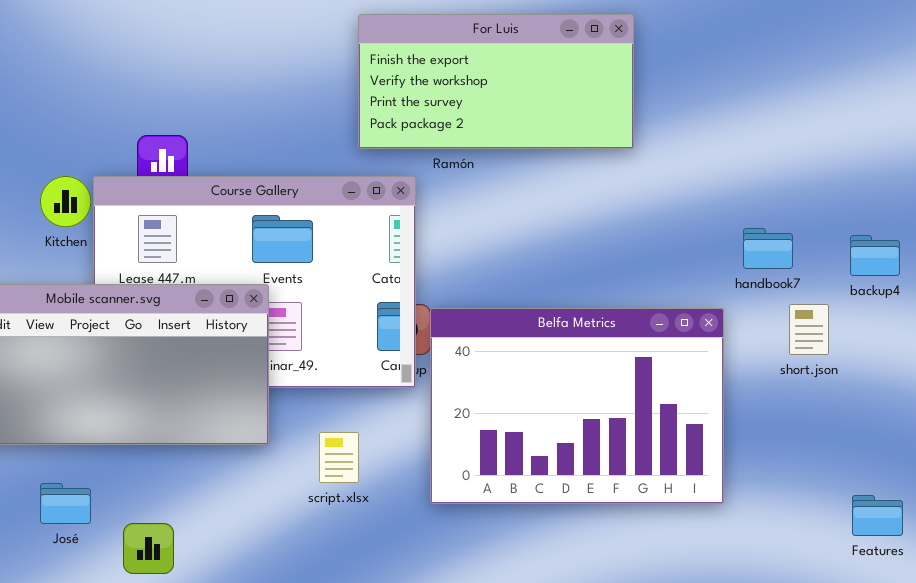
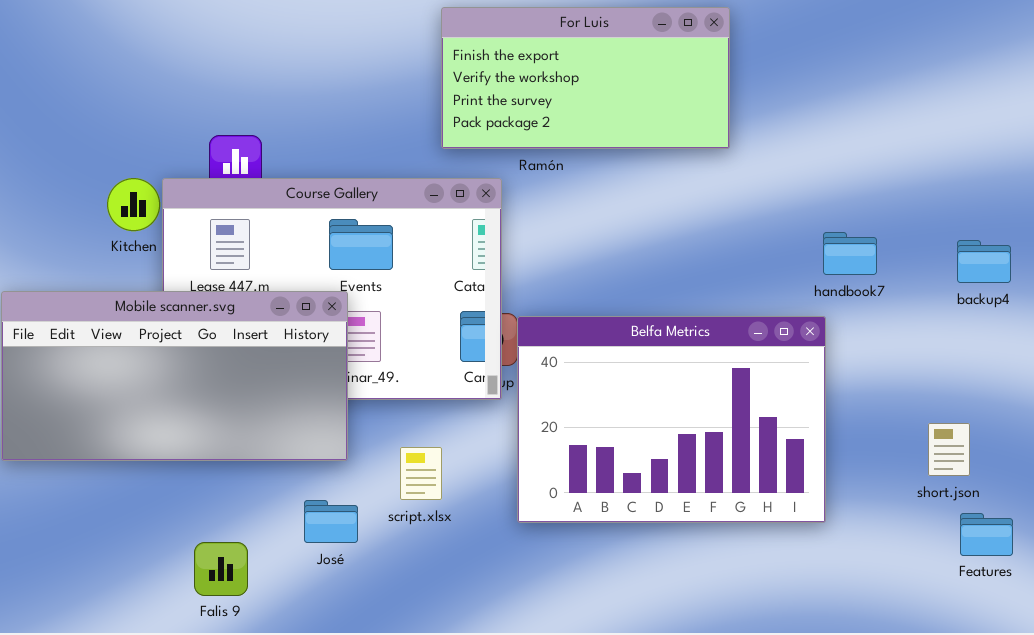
handbook7: [743,228,793,269] -> [823,232,877,275], moved
short.json: [789,304,829,355] -> [928,423,970,476], moved
José: [40,483,91,524] -> [304,500,358,543], moved

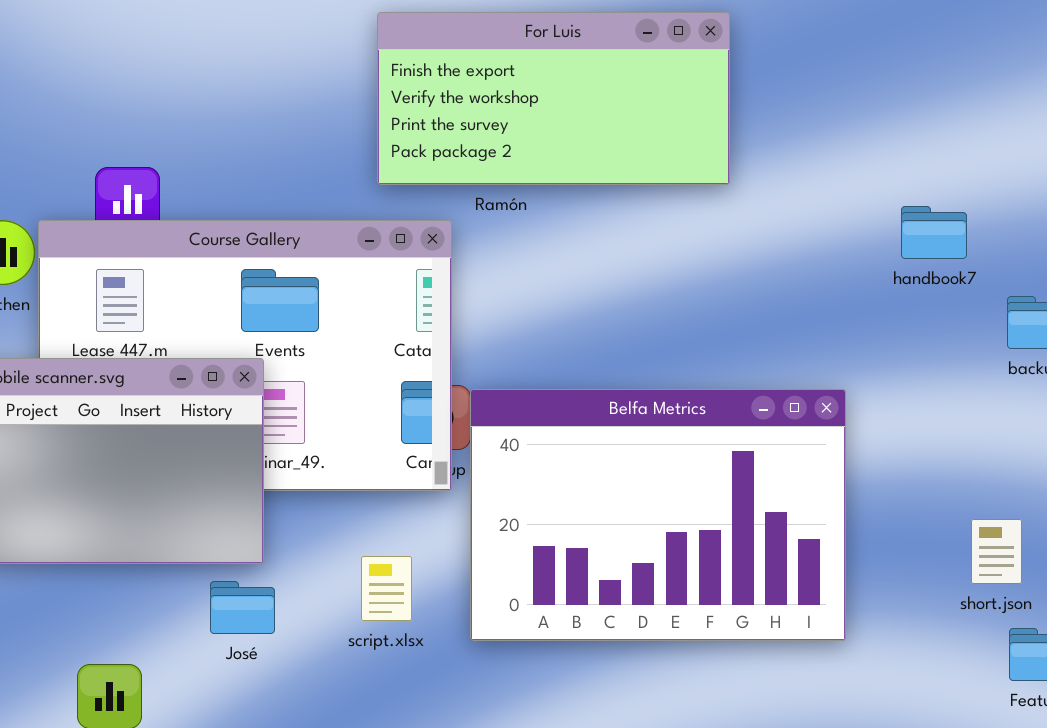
handbook7: [823,232,877,275] -> [901,206,967,259], moved
script.xlsx: [400,447,442,500] -> [361,556,412,621], moved
José: [304,500,358,543] -> [210,581,275,634], moved

